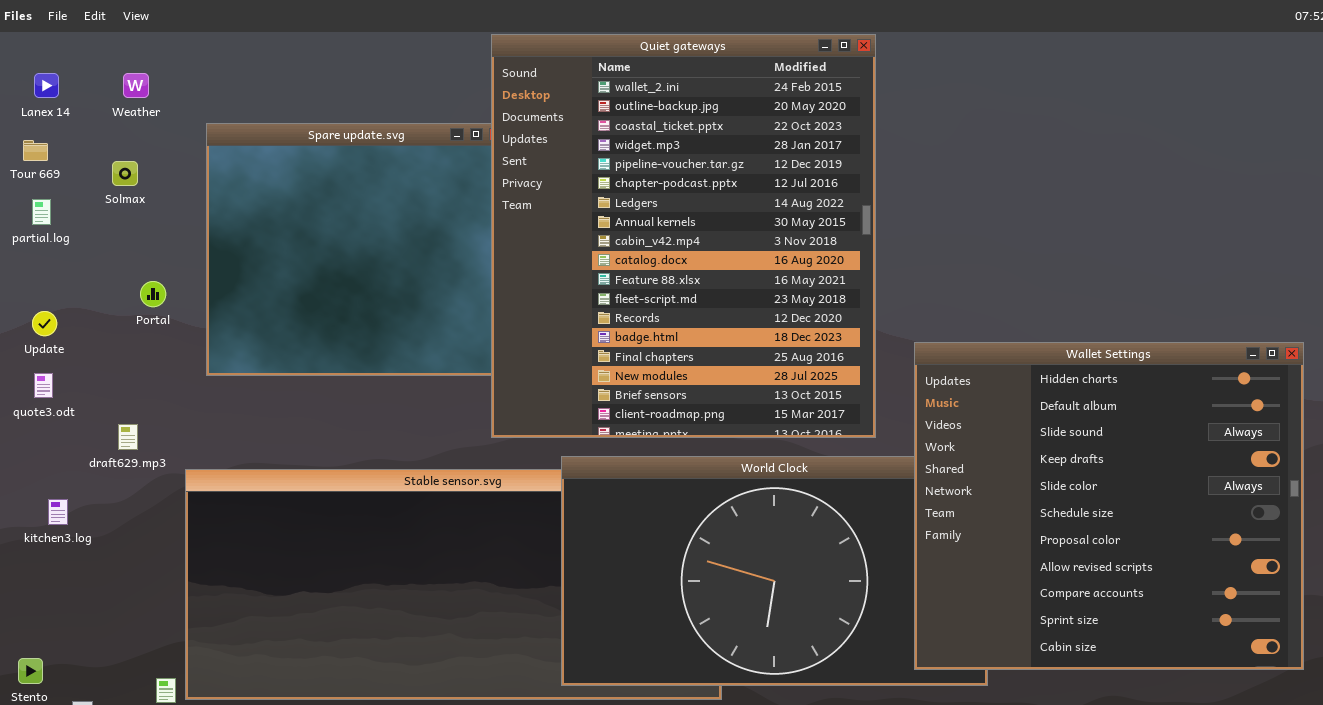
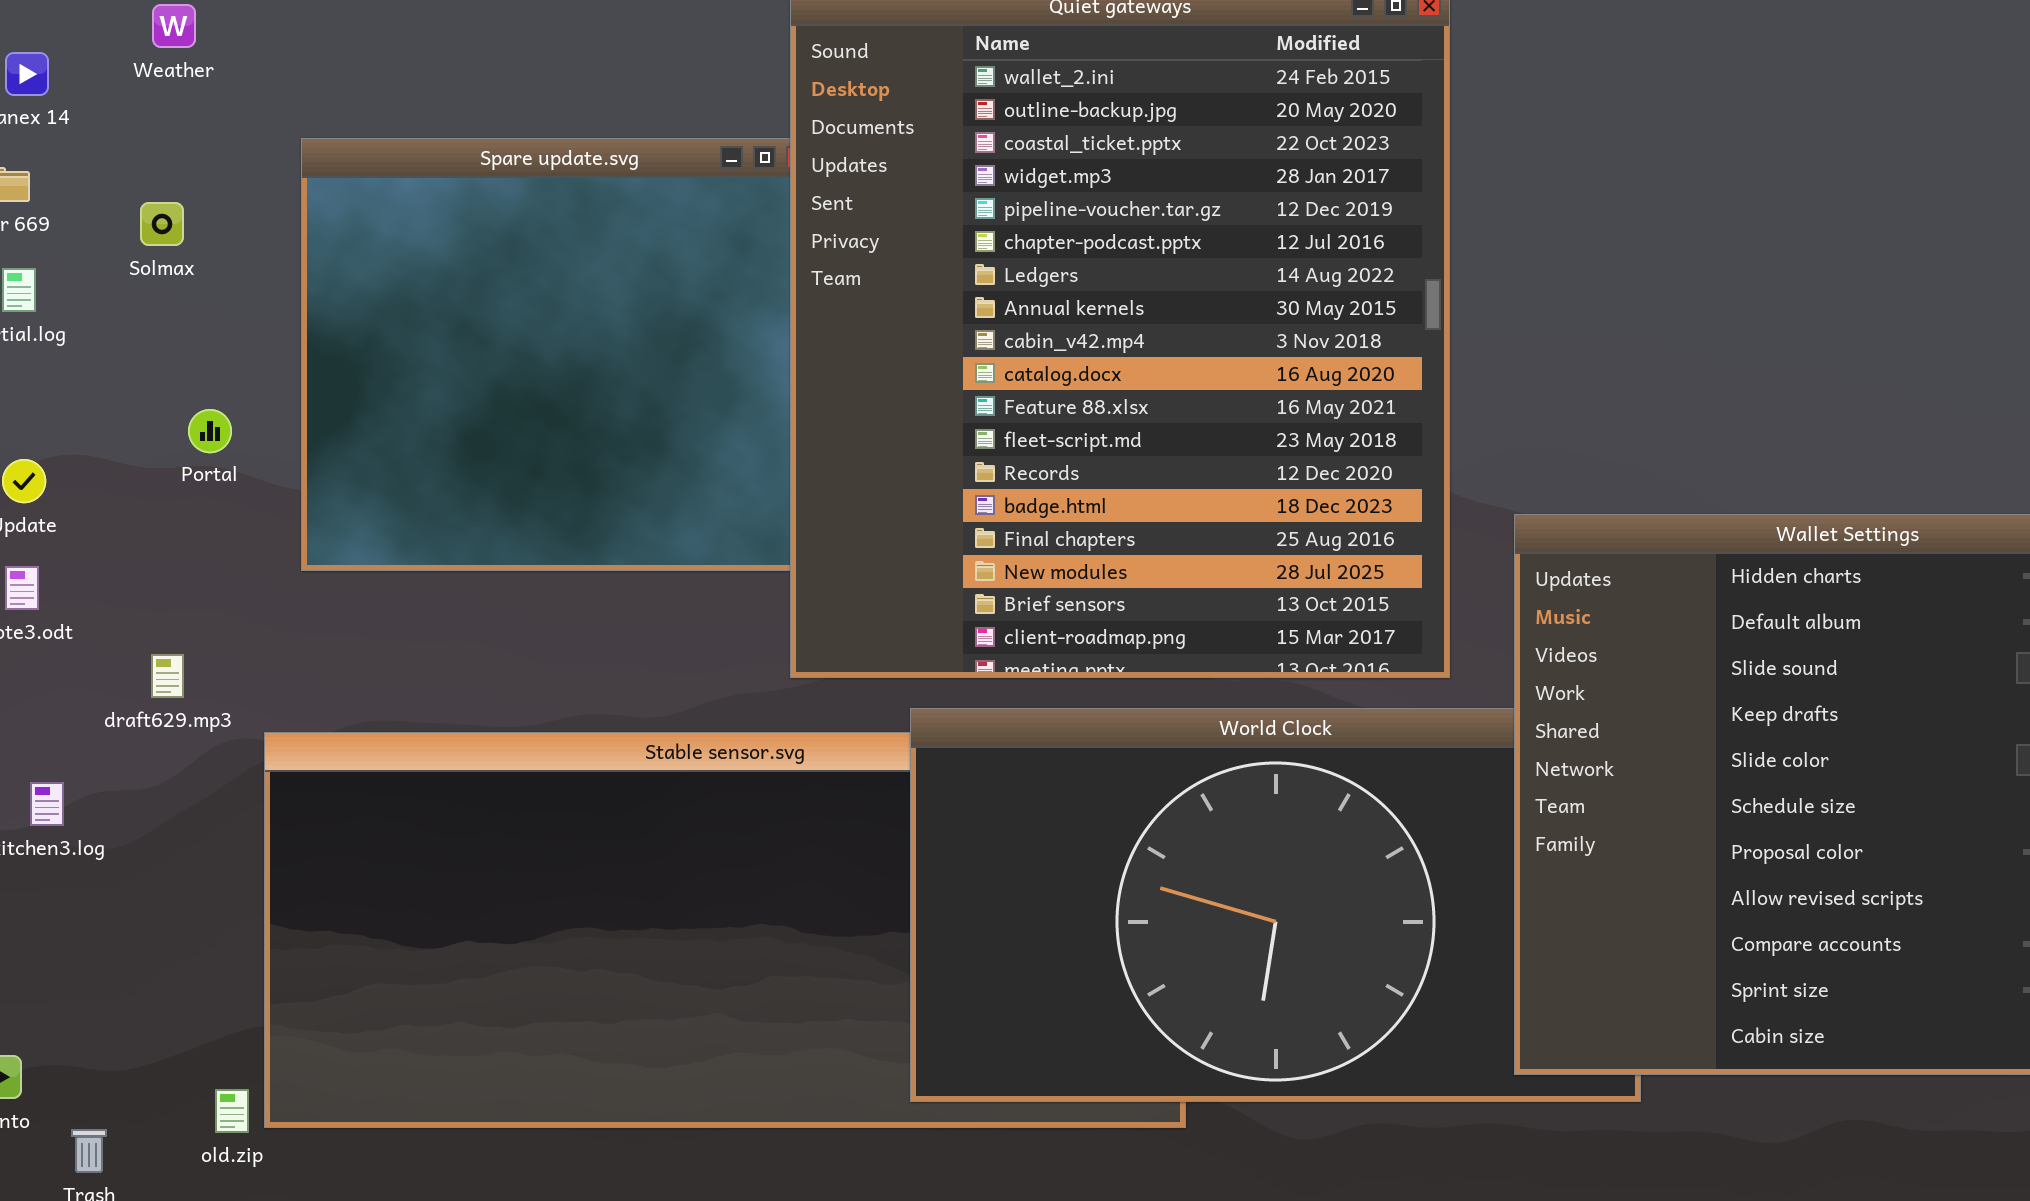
Weather: [123,73,149,98] -> [152,4,196,48], moved

